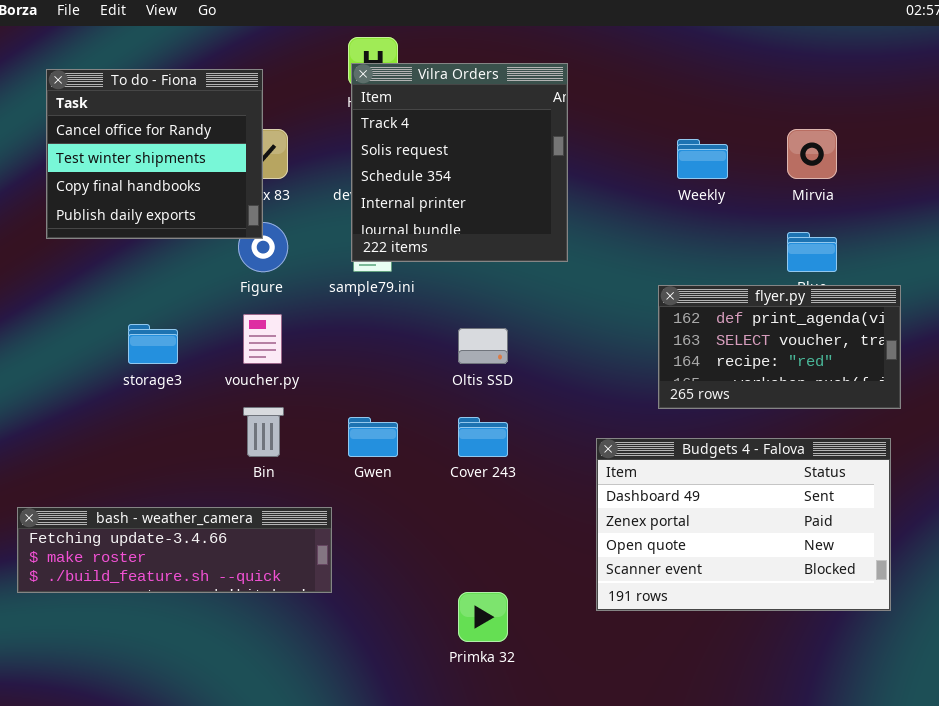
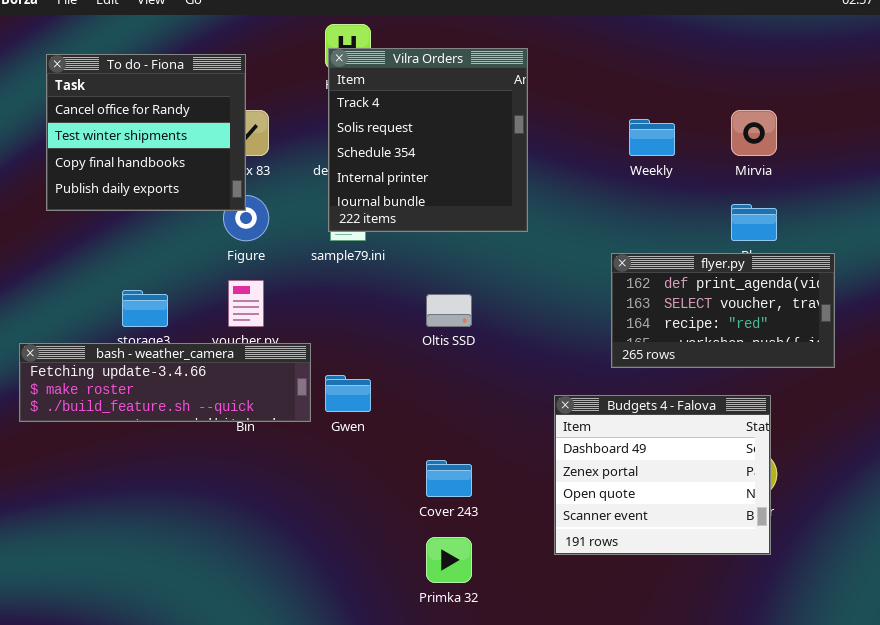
Cover 243: [458,417,508,457] -> [426,460,472,497], moved
Budgets 4 - Falova: [596,438,891,611] -> [554,395,771,555], resized
bash - weather_camera: [17,507,332,593] -> [19,343,311,422], moved

